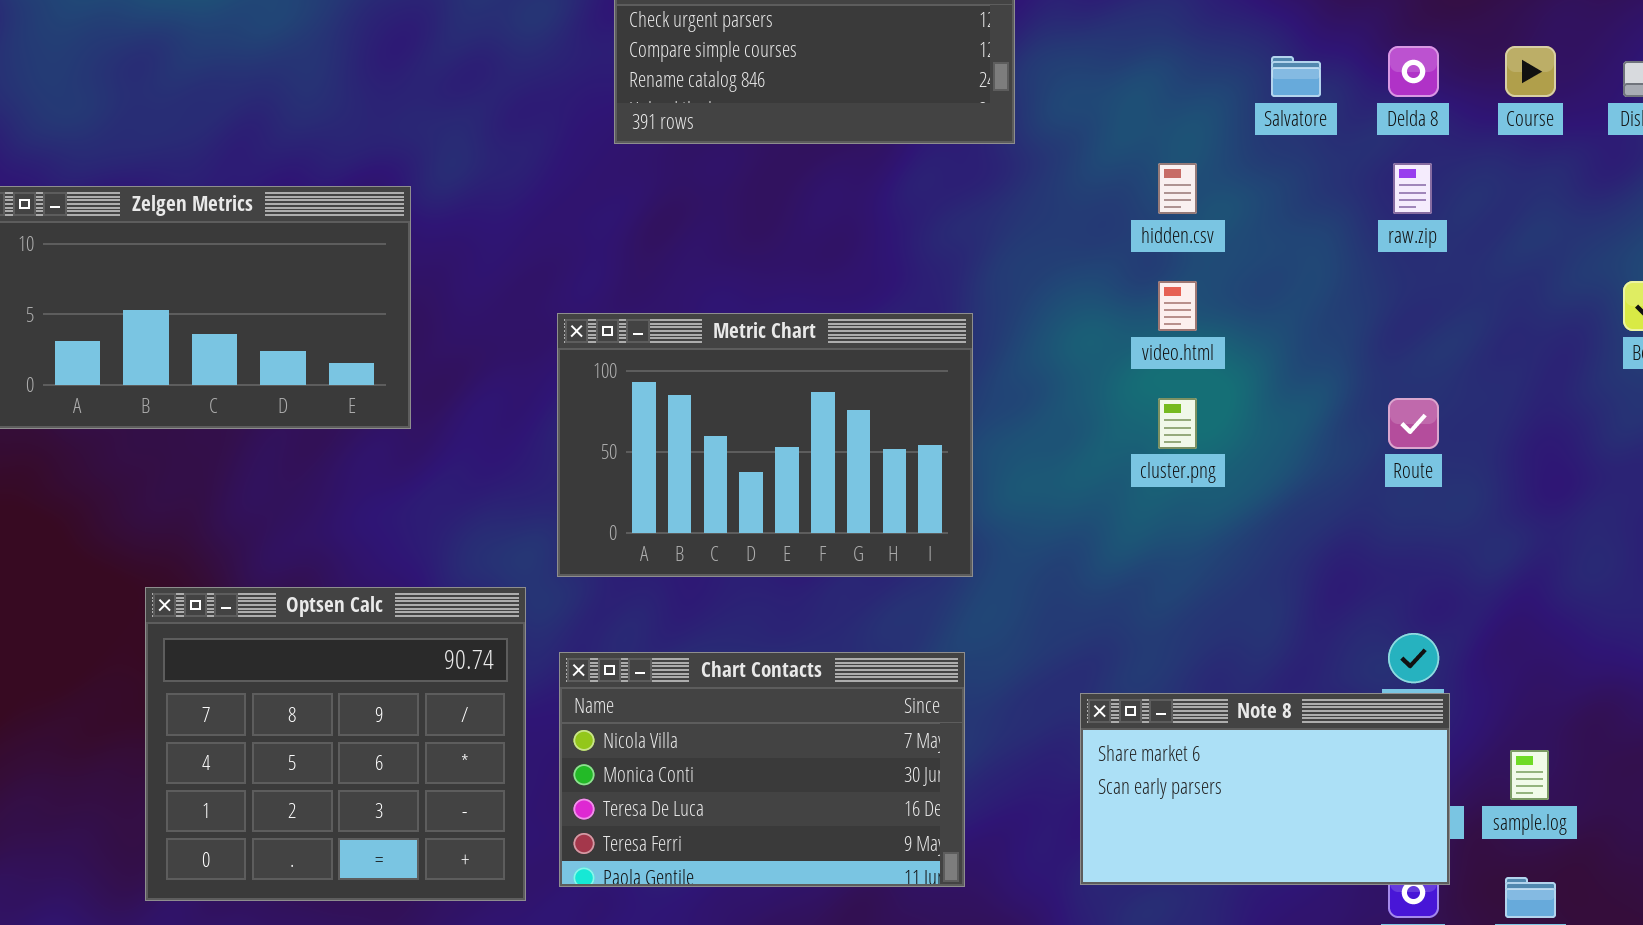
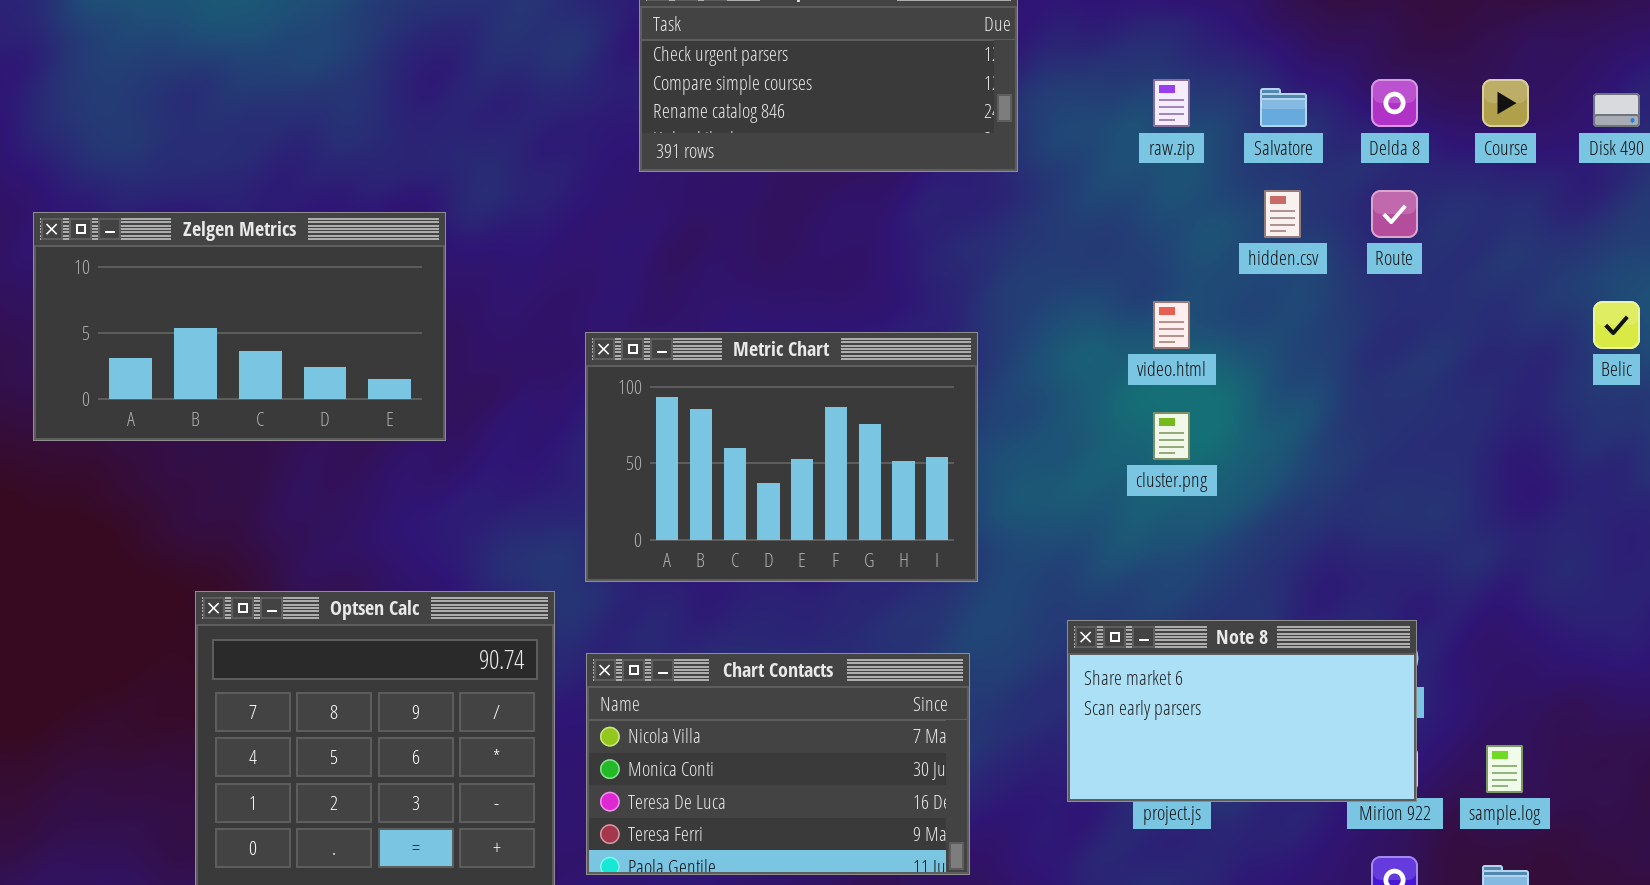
hidden.csv: [1158,163,1197,214] -> [1264,190,1301,238], moved
raw.zip: [1393,163,1432,214] -> [1153,79,1190,127], moved
Route: [1388,398,1439,449] -> [1371,190,1418,238], moved
Note 8: [1080,693,1450,885] -> [1067,620,1417,802], moved

